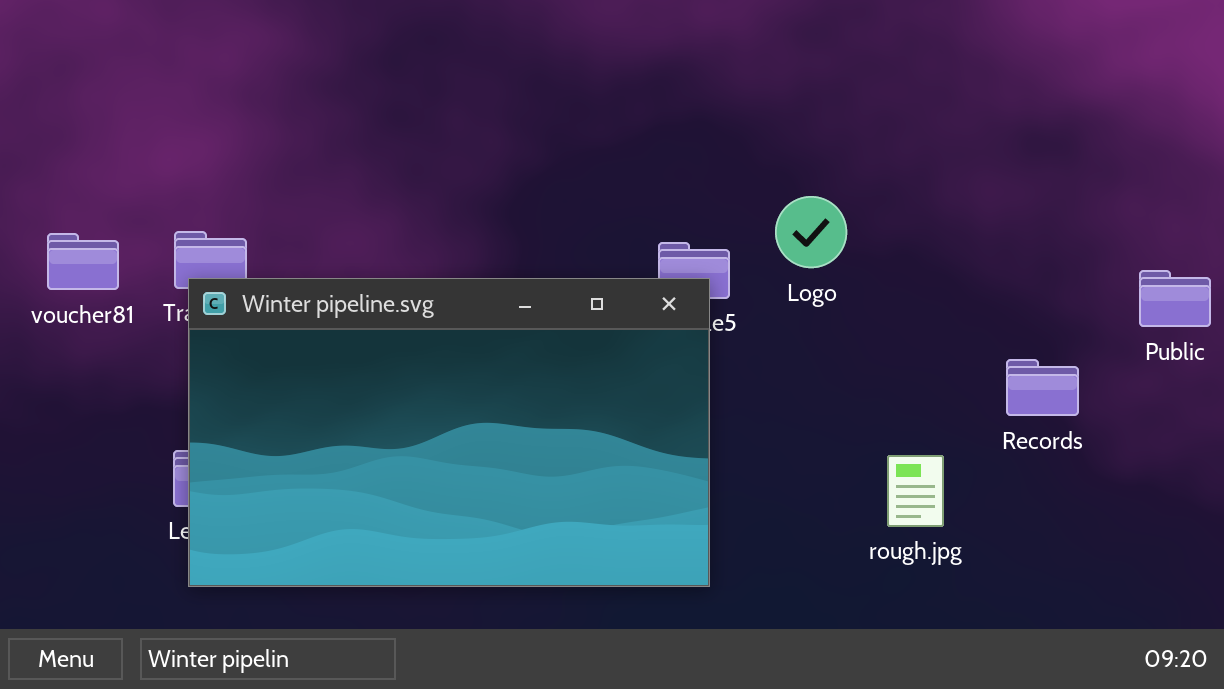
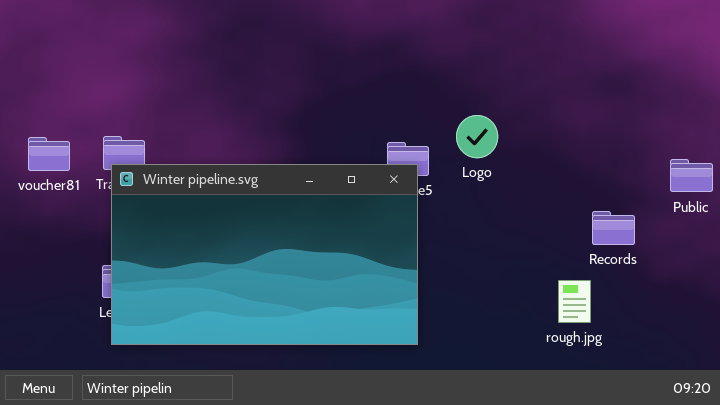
rough.jpg: [887,455,944,527] -> [558,280,591,323], moved

